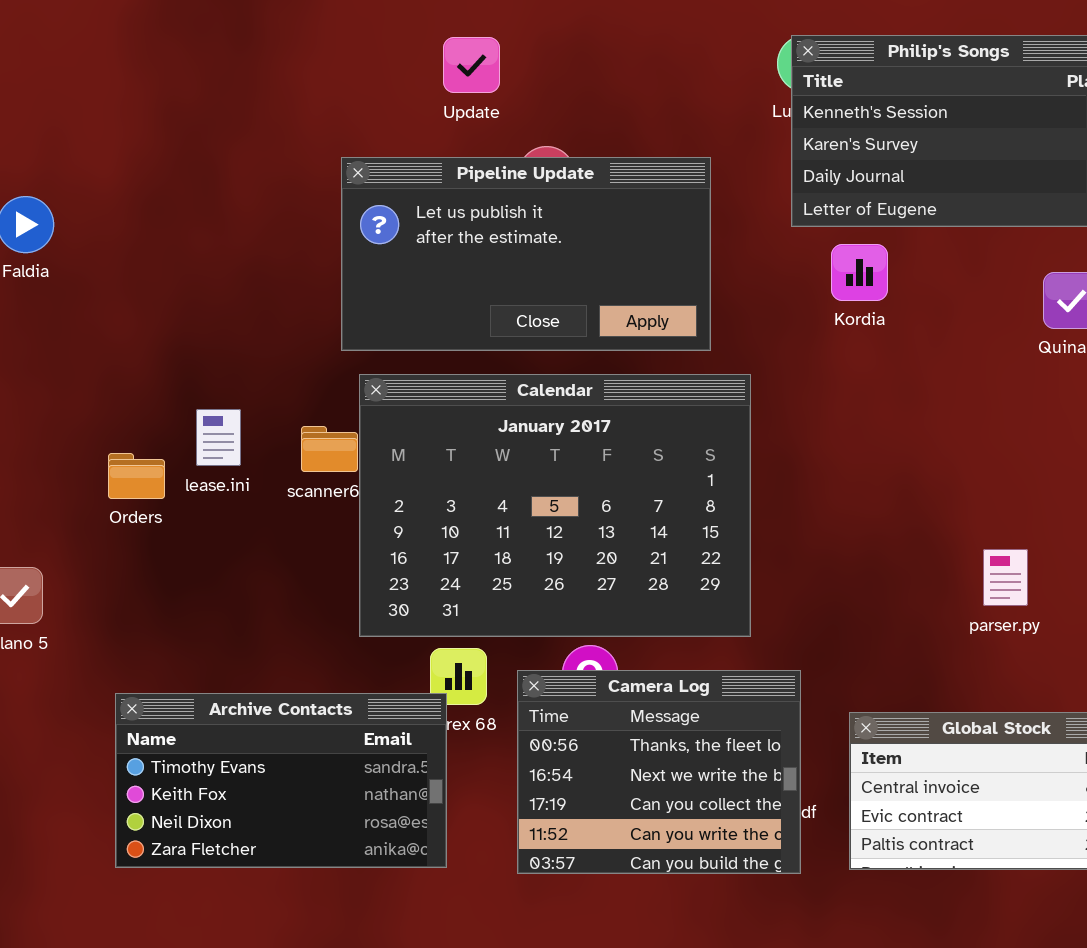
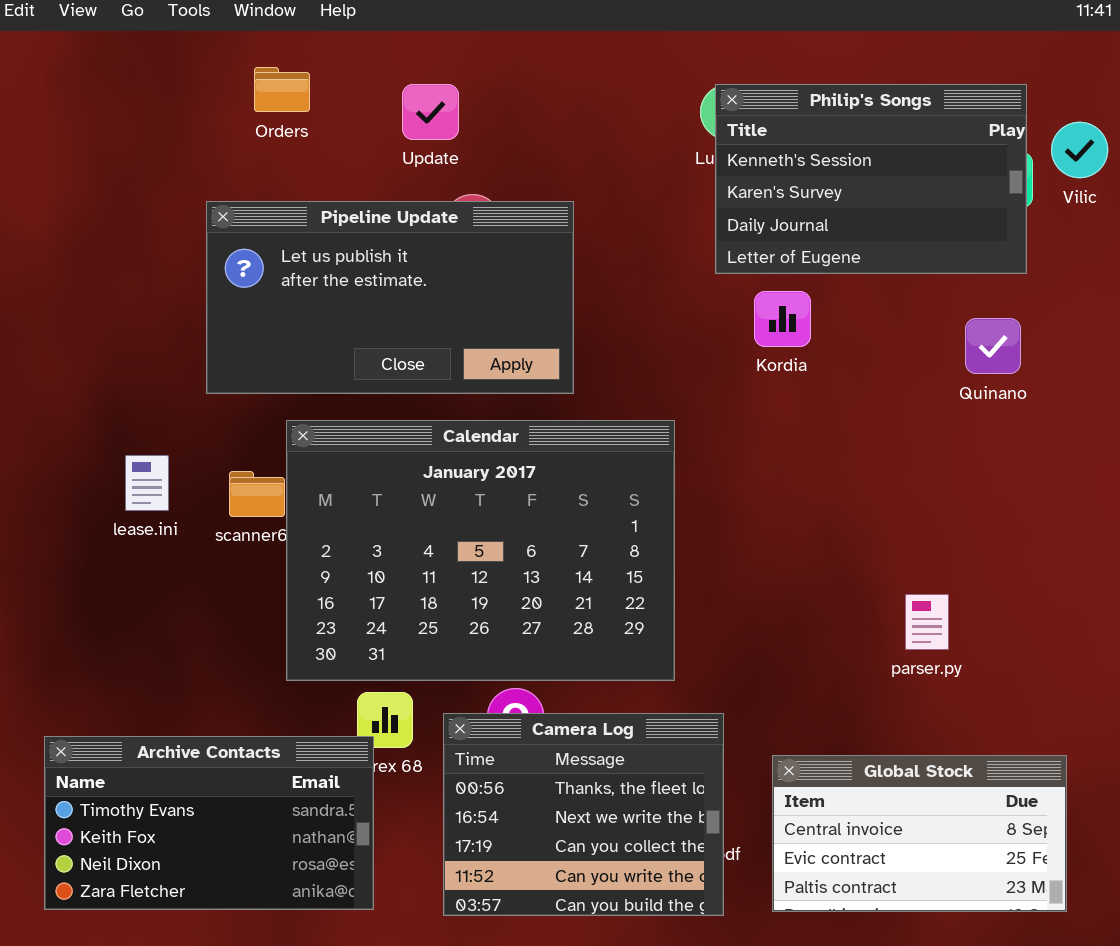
Update: [443,37,500,93] -> [402,84,459,140], moved
Pipeline Update: [341,157,711,351] -> [206,201,574,394], moved
Orders: [108,453,165,499] -> [254,67,310,112], moved

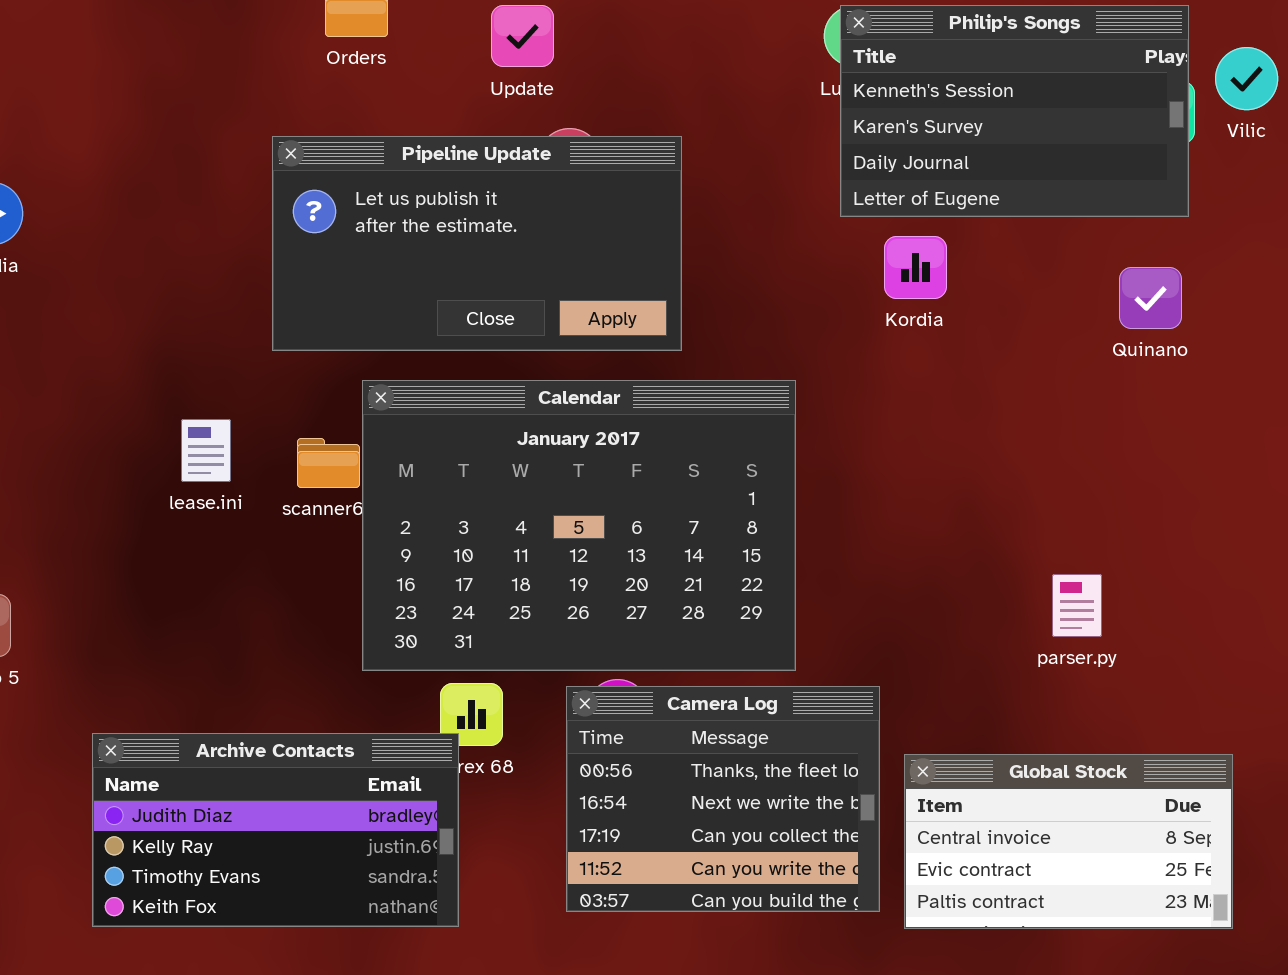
Camera Log: [443,713,724,916] -> [566,686,880,912], moved
Archive Contacts: [44,736,374,910] -> [92,733,459,927], scrolled up 2 rows

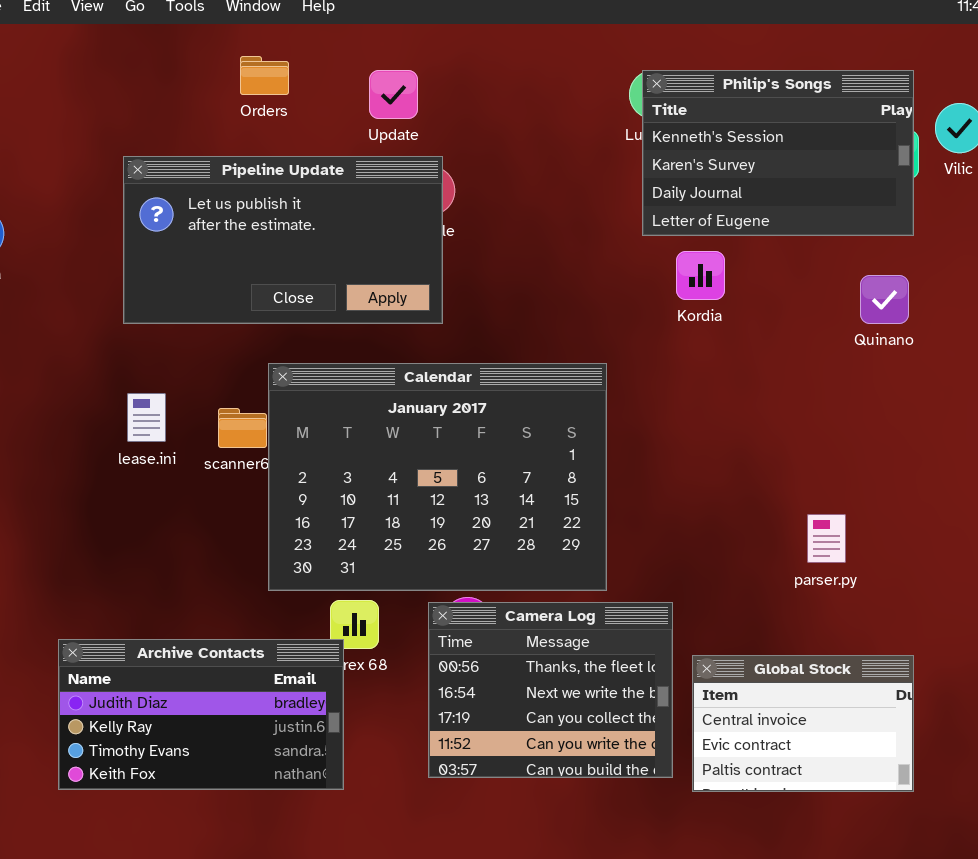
Pipeline Update: [272,136,682,351] -> [123,156,443,324], moved
Global Stock: [904,754,1233,929] -> [692,655,914,792], resized

